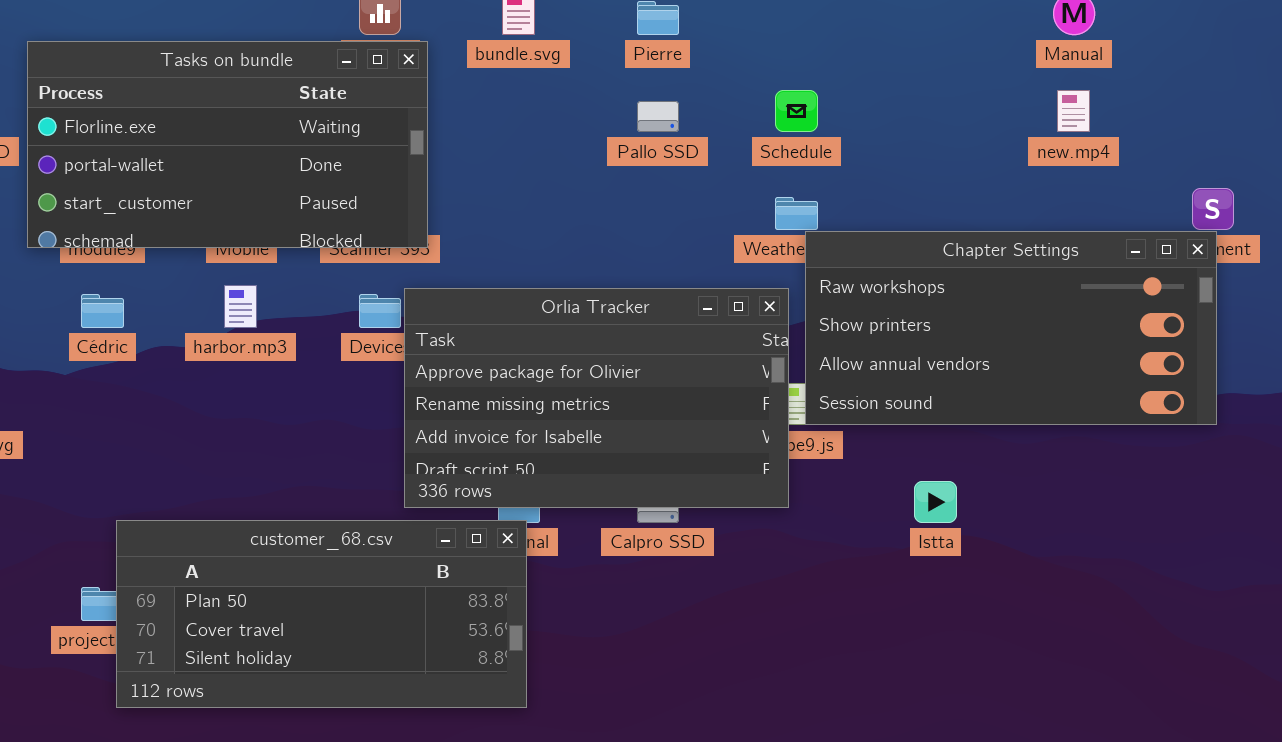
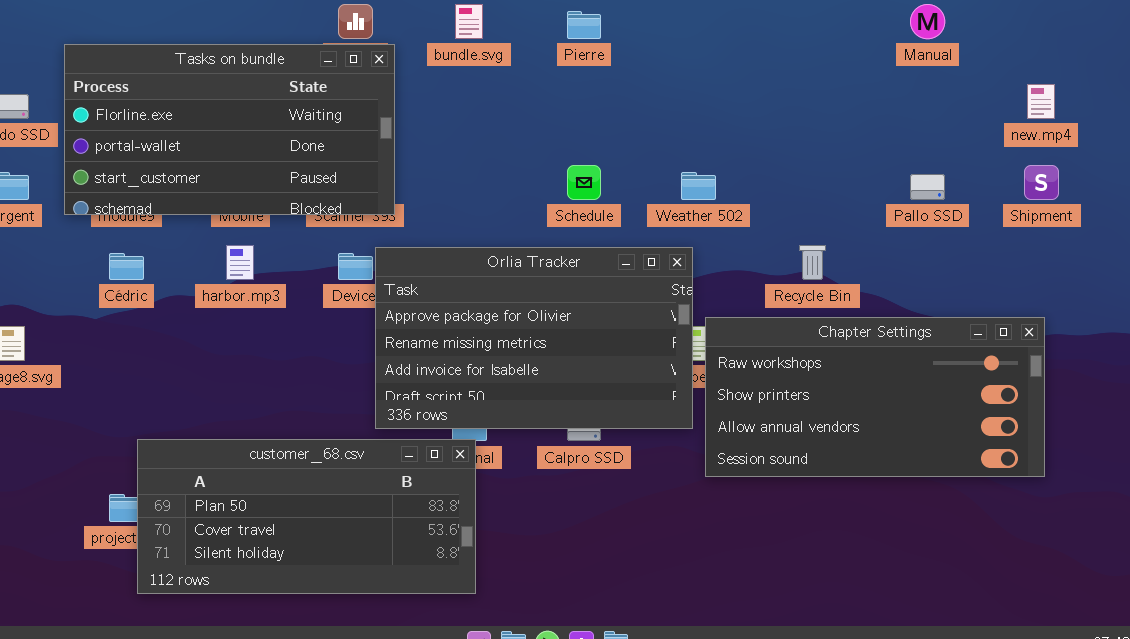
Schedule: [775,90,818,132] -> [567,165,601,200], moved
new.mp4: [1057,90,1090,132] -> [1027,84,1055,119], moved
Pallo SSD: [637,101,679,132] -> [910,174,945,200], moved
Chapter Settings: [805,231,1217,425] -> [705,317,1045,477], moved

